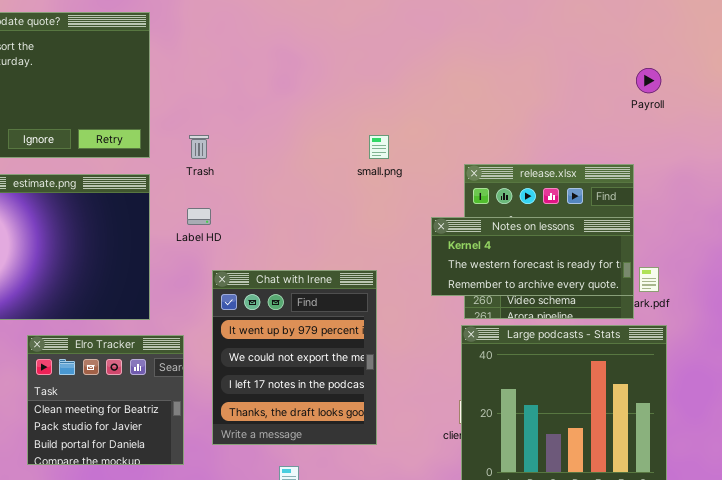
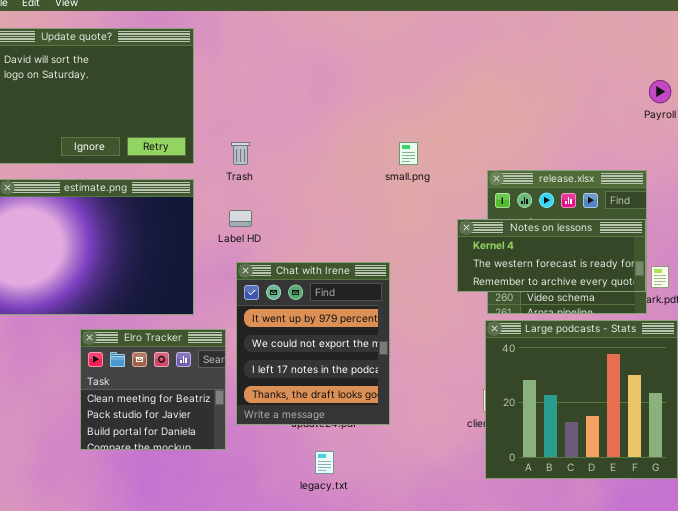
Chat with Irene: [212,270,377,445] -> [236,262,390,425], moved

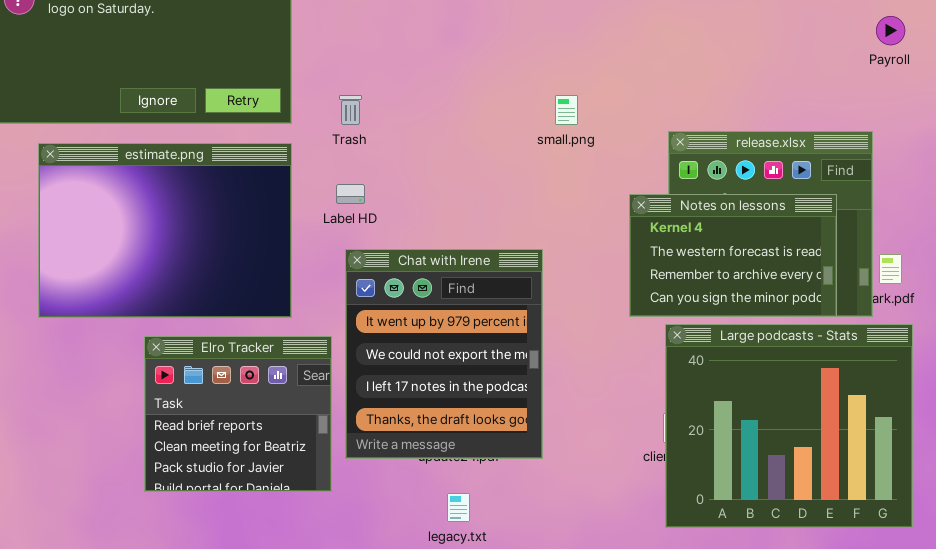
Notes on lessons: [457,219,646,292] -> [629,194,837,317], resized
Elro Tracker: [80,329,226,450] -> [144,336,332,492], scrolled up 1 row

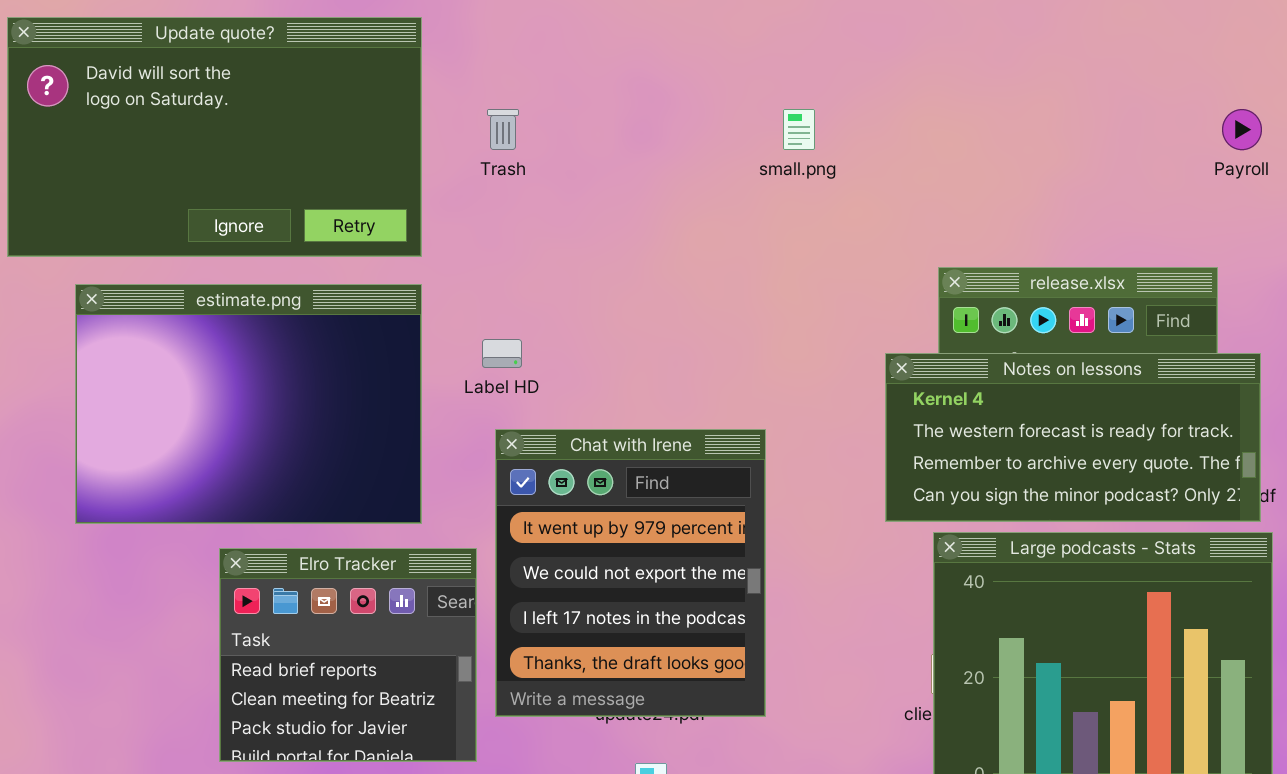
Trash: [339,95,362,125] -> [487,109,519,150], moved
small.png: [555,95,578,125] -> [783,109,815,150], moved
Notes on lessons: [629,194,837,317] -> [885,353,1261,522], resized

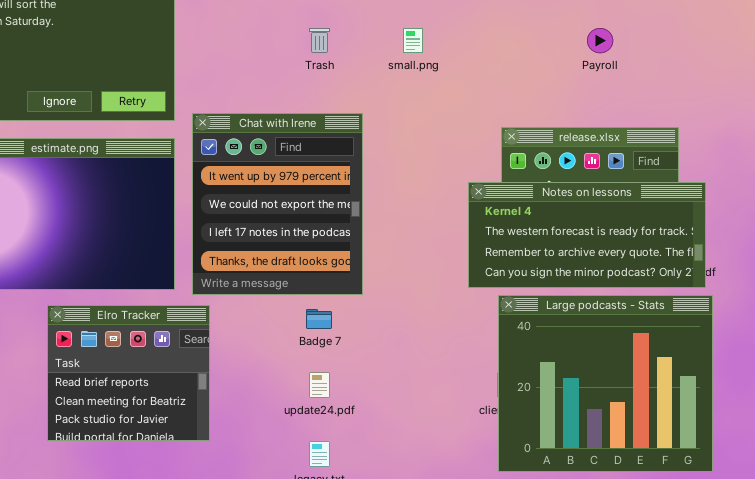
Trash: [487,109,519,150] -> [309,28,330,53], moved
Payroll: [1222,109,1262,150] -> [587,28,613,53], moved
Chat with Irene: [495,429,766,717] -> [192,113,363,295], moved

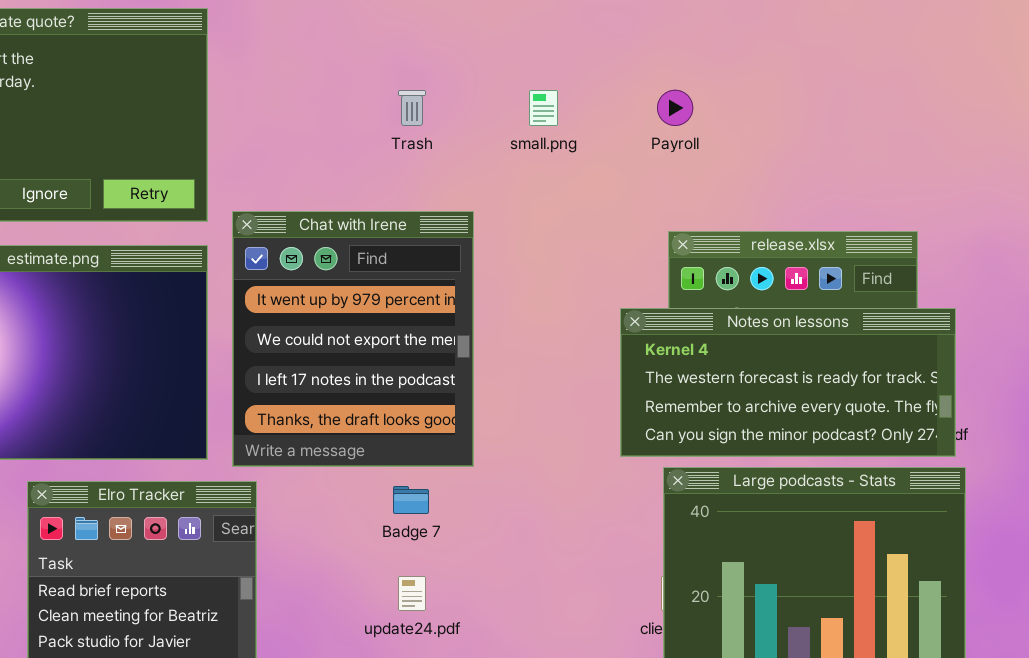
Payroll: [587,28,613,53] -> [657,90,693,126], moved

